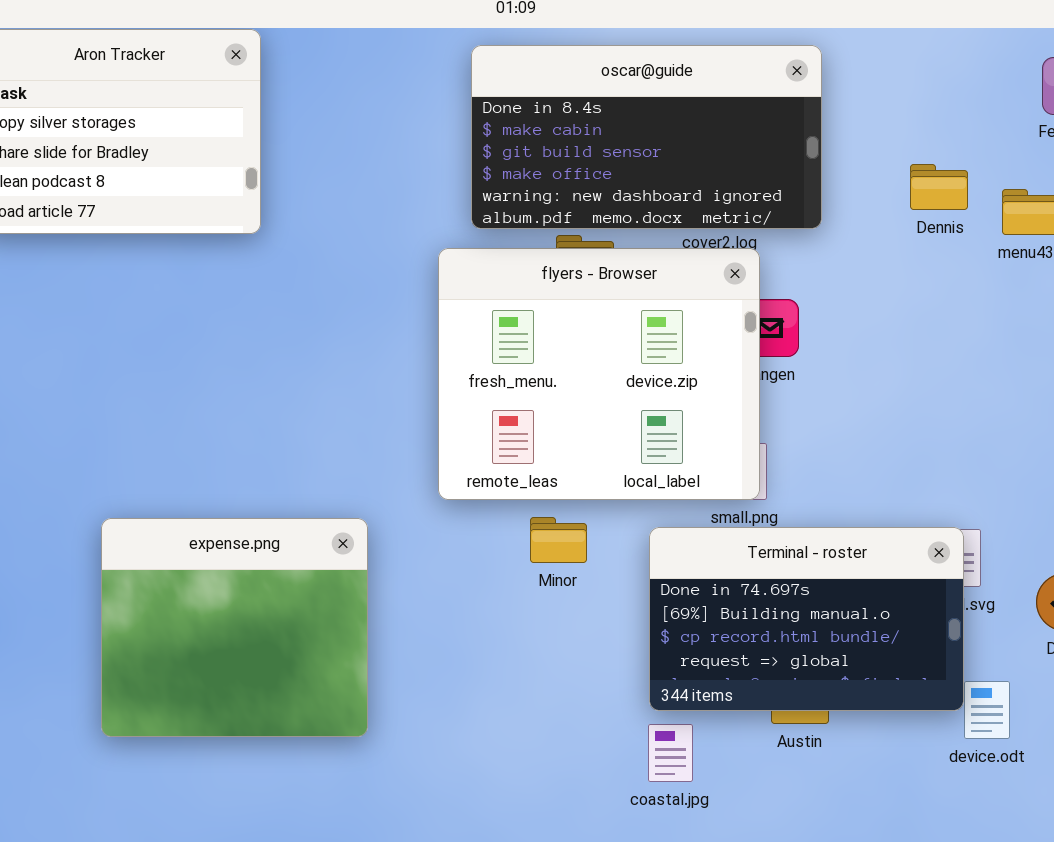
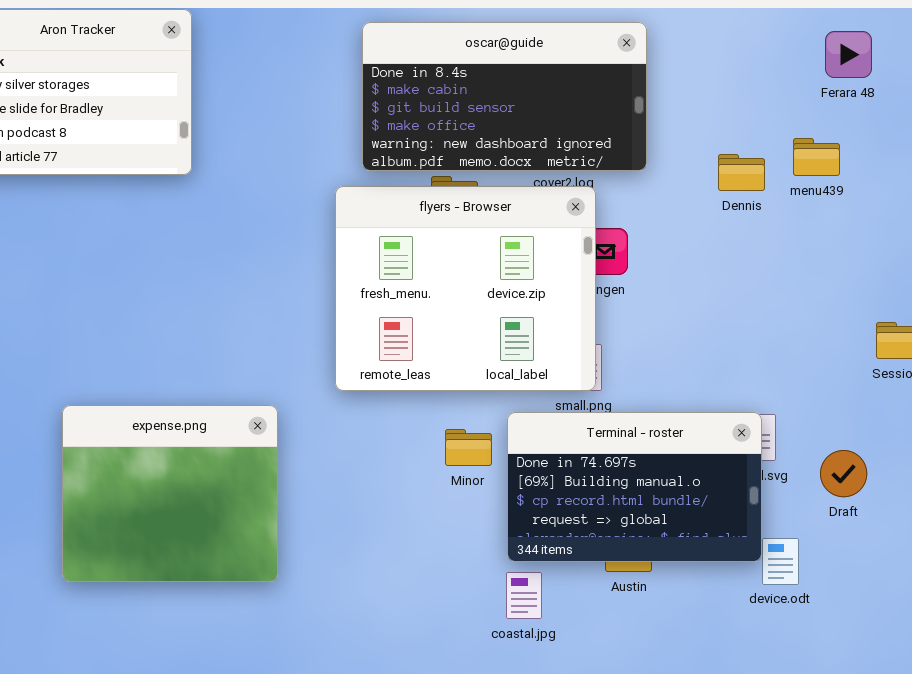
Dennis: [910,164,968,210] -> [718,154,765,191], moved
Minor: [530,517,587,563] -> [445,429,492,466], moved

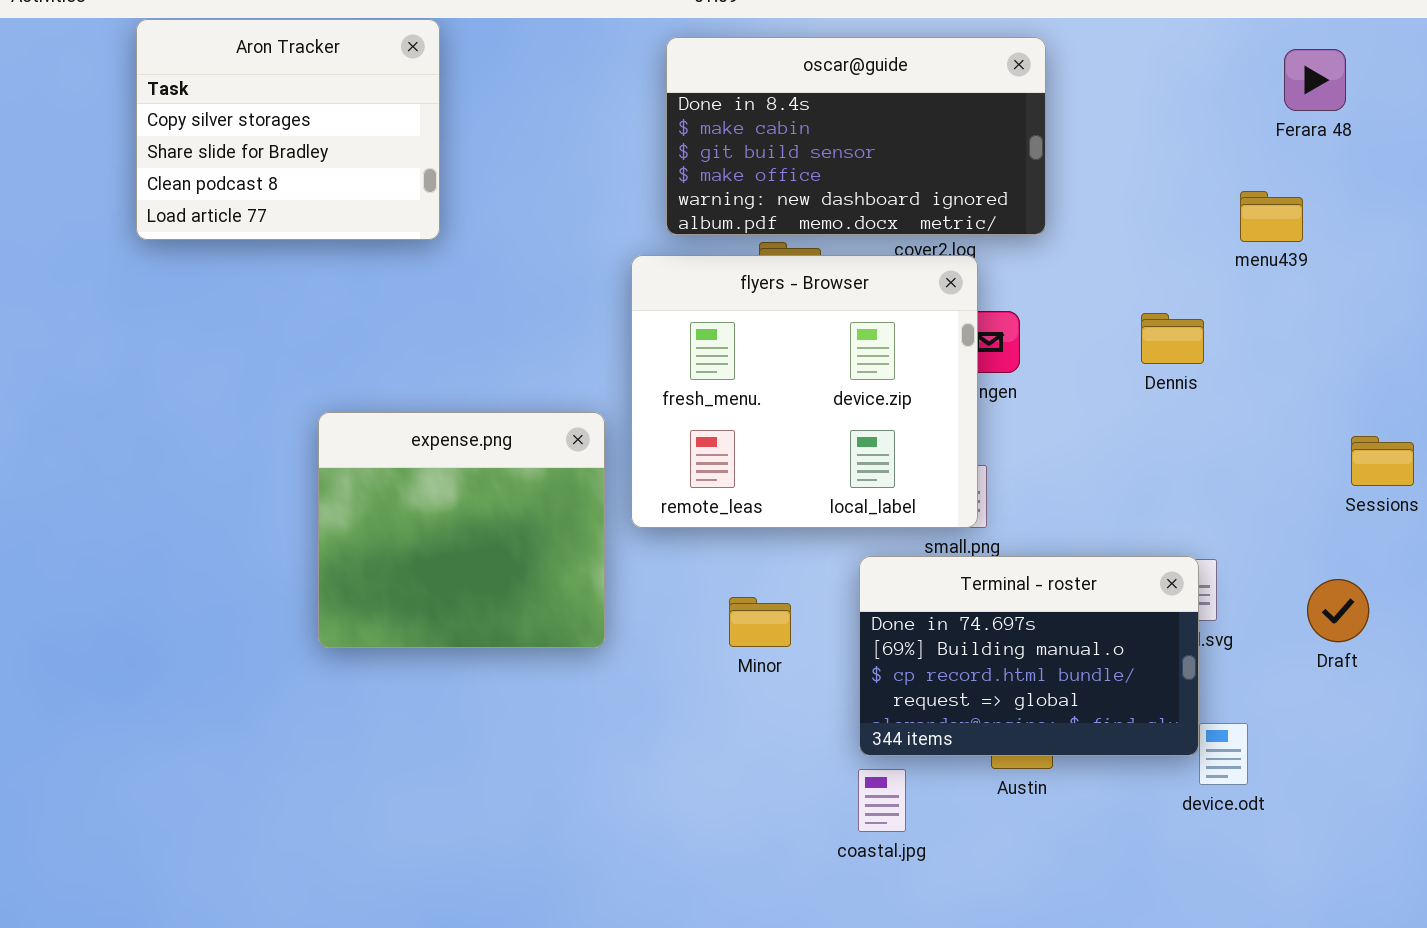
Dennis: [718,154,765,191] -> [1141,313,1204,364], moved
expense.png: [62,405,278,582] -> [318,412,605,648], moved
Minor: [445,429,492,466] -> [729,597,791,647], moved
Draft: [820,450,867,497] -> [1307,579,1369,642], moved

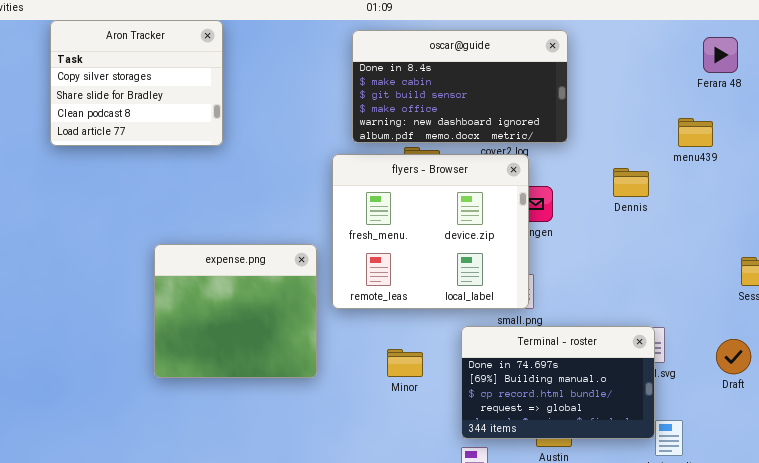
Dennis: [1141,313,1204,364] -> [613,168,649,197], moved

